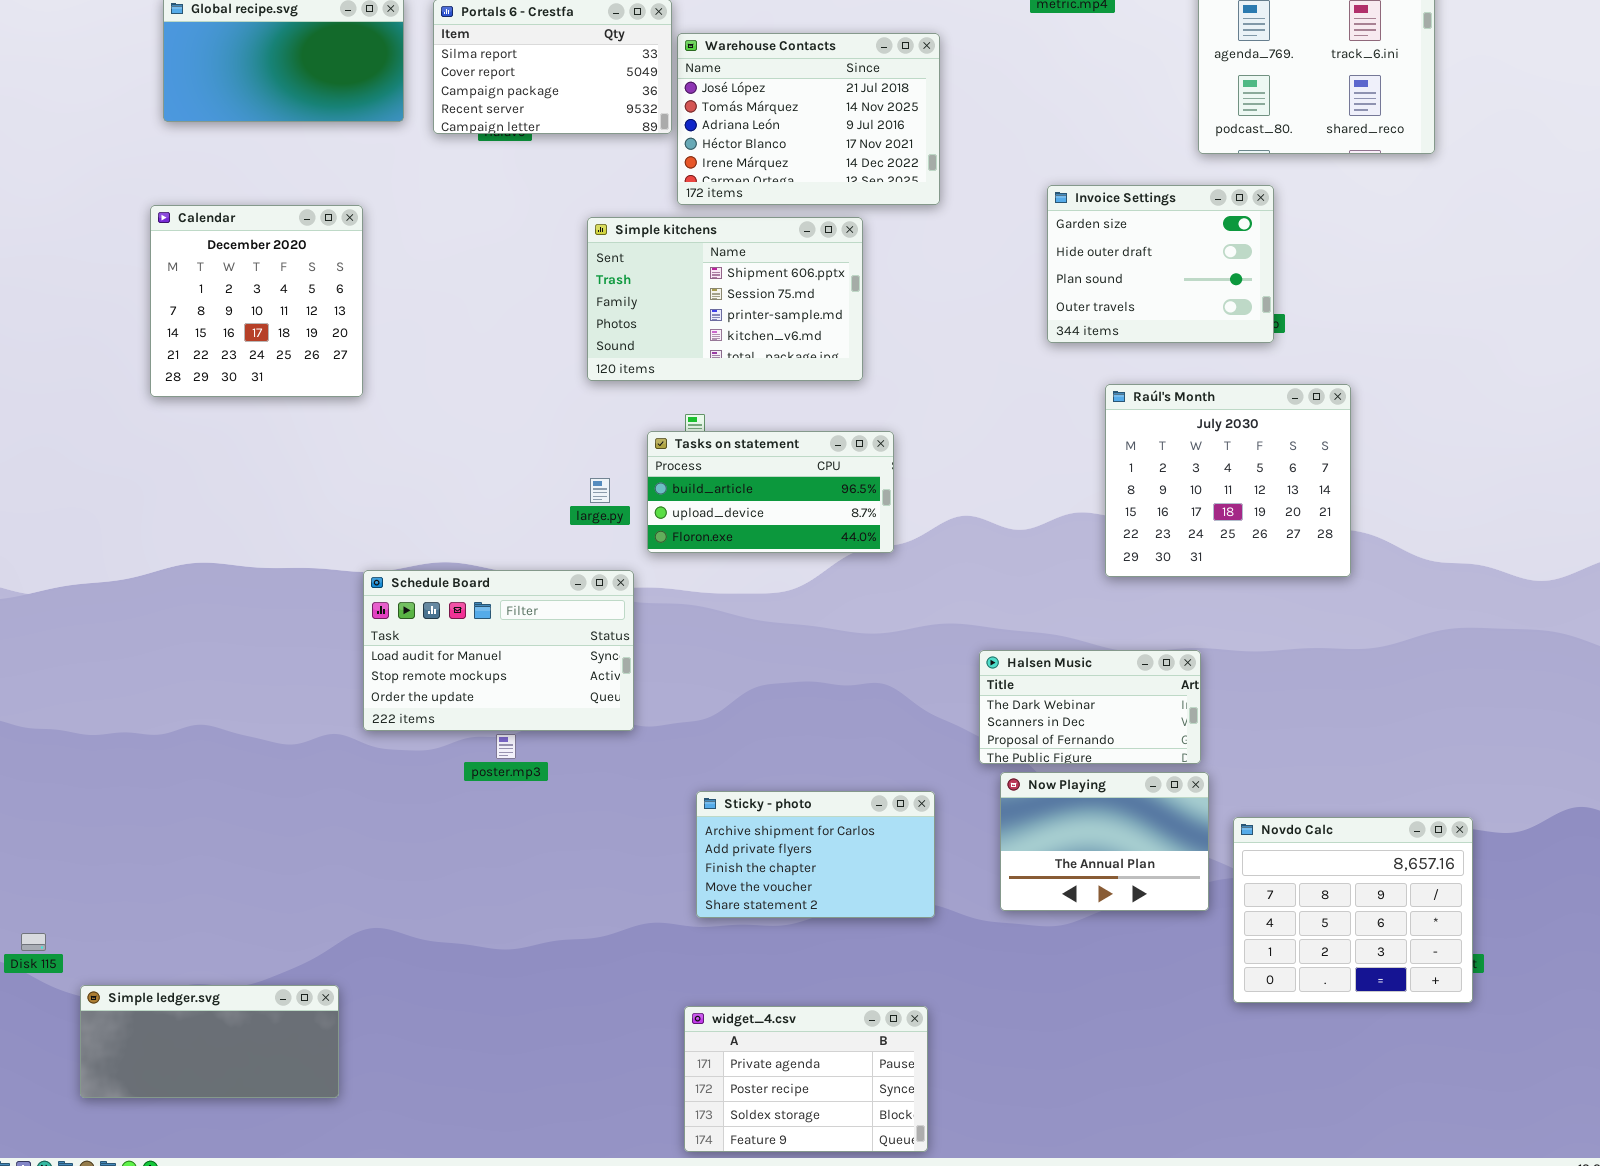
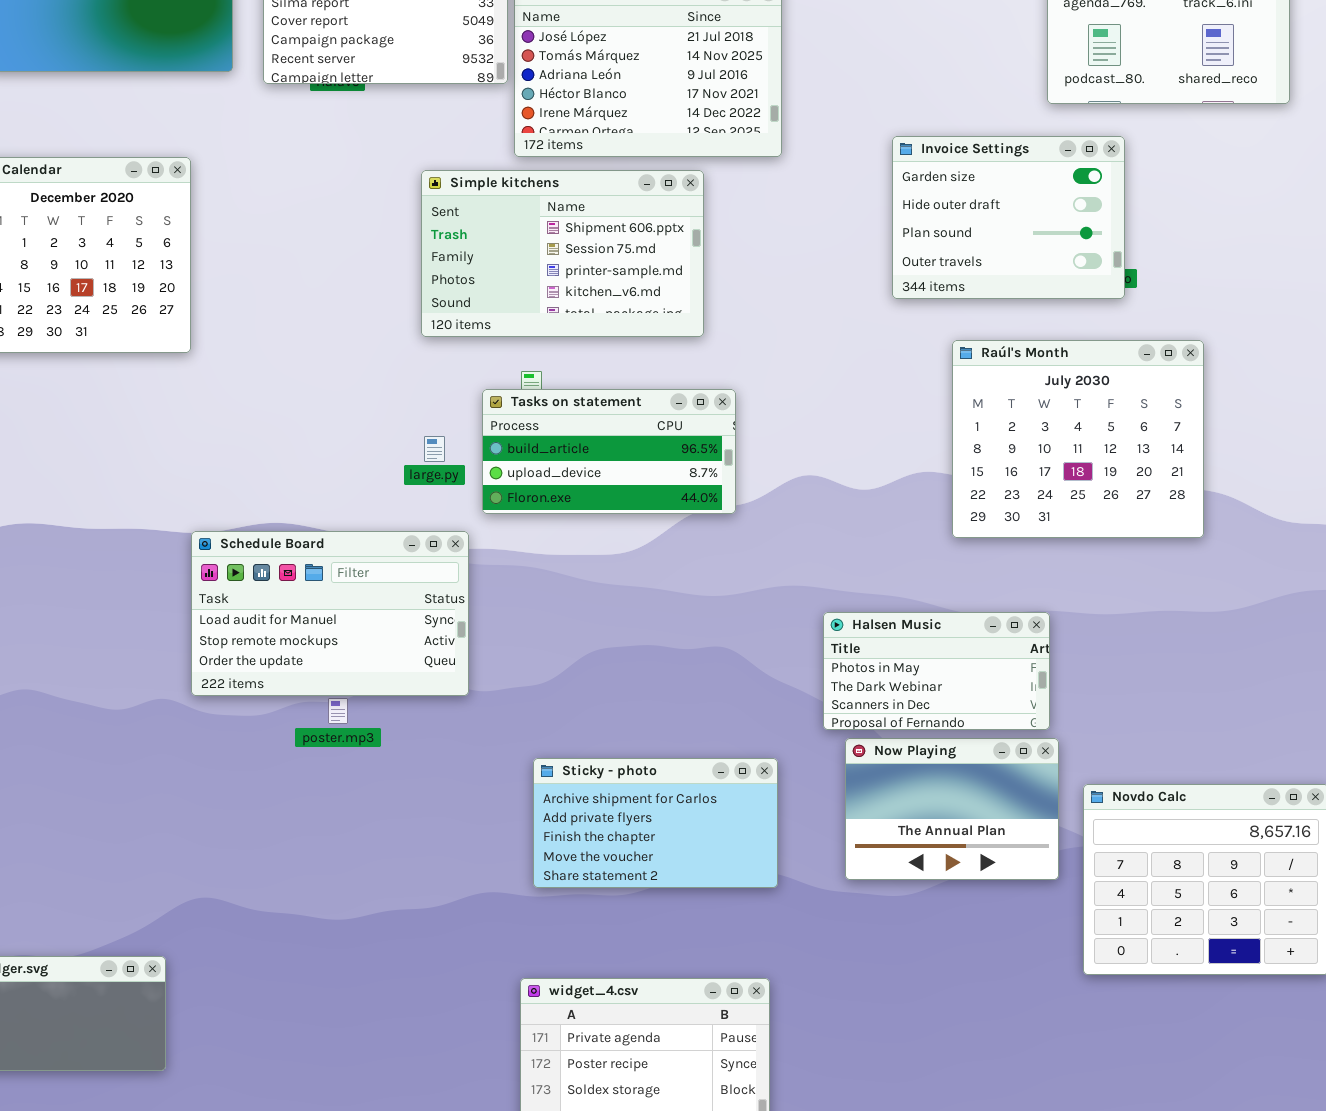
Halsen Music: [979,650,1201,764] -> [823,612,1050,730], scrolled up 1 row

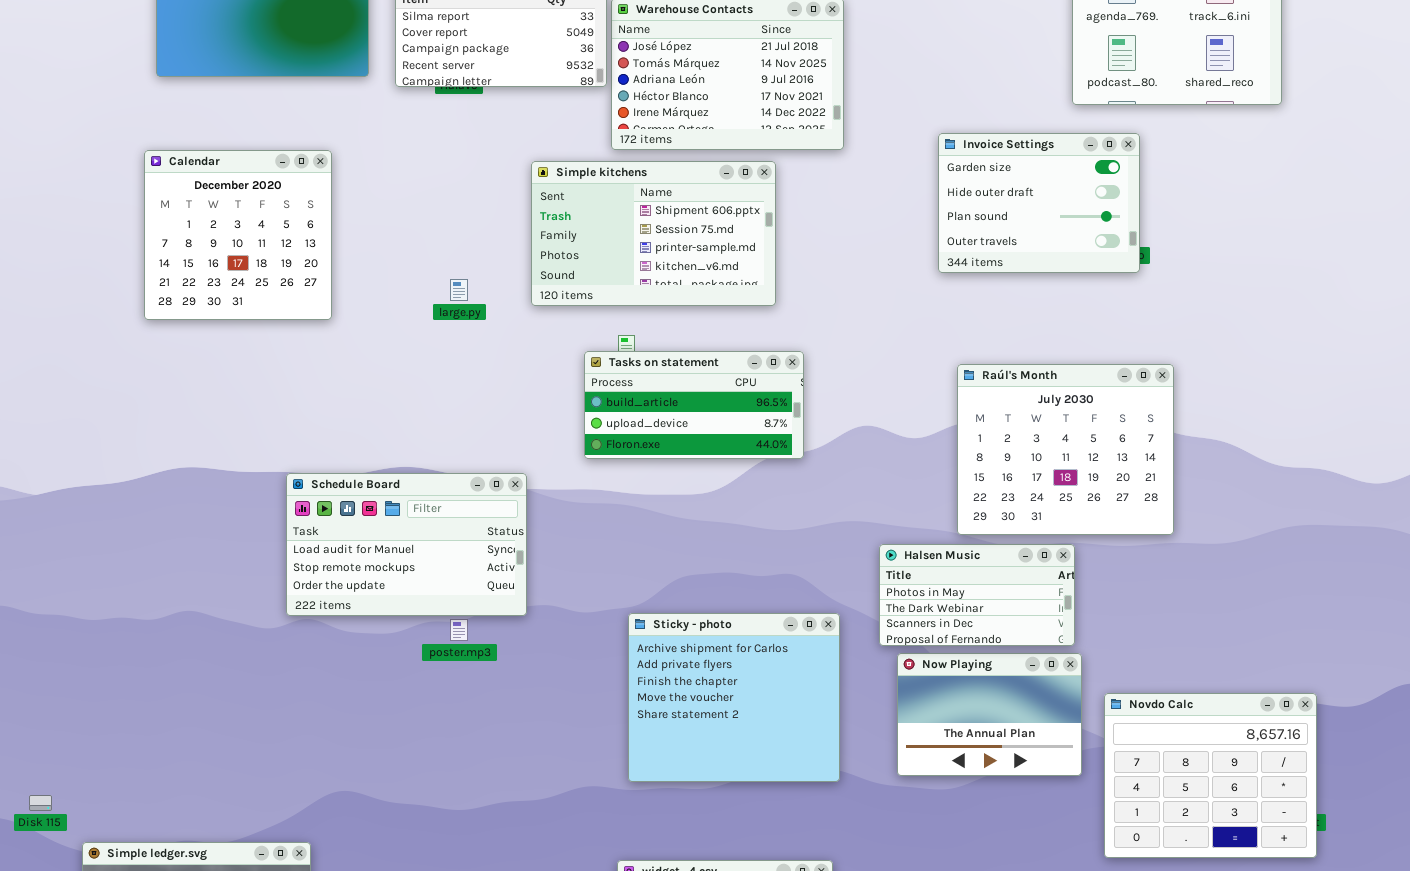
Raúl's Month: [952,340,1204,538] -> [957,364,1174,535], moved
large.py: [424,436,445,462] -> [450,279,468,301], moved
Schedule Board: [191,531,469,696] -> [286,473,527,616], moved
Sticky - photo: [533,758,778,888] -> [628,613,840,782], resized

